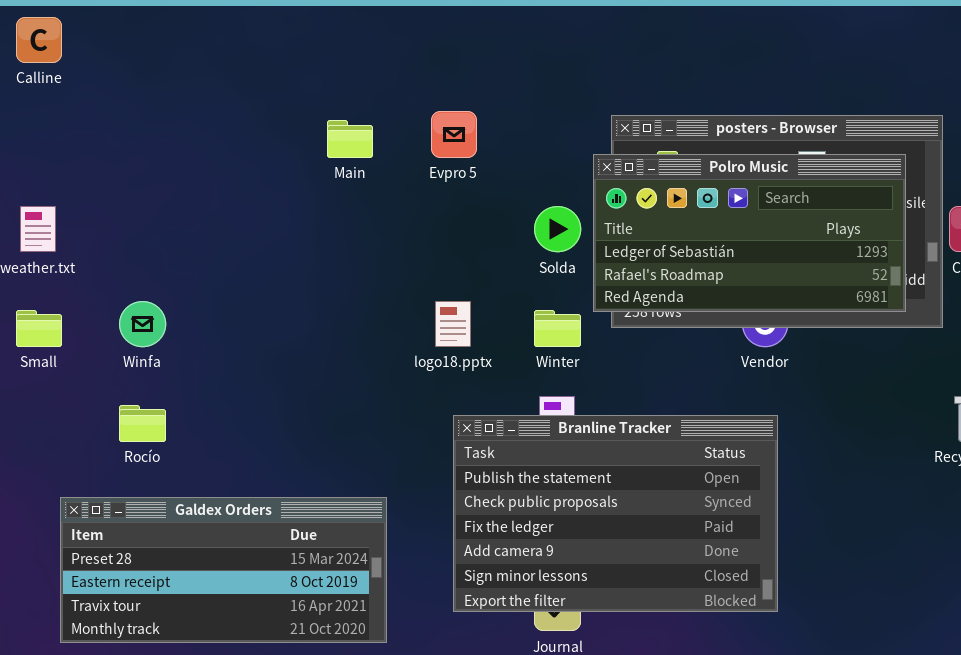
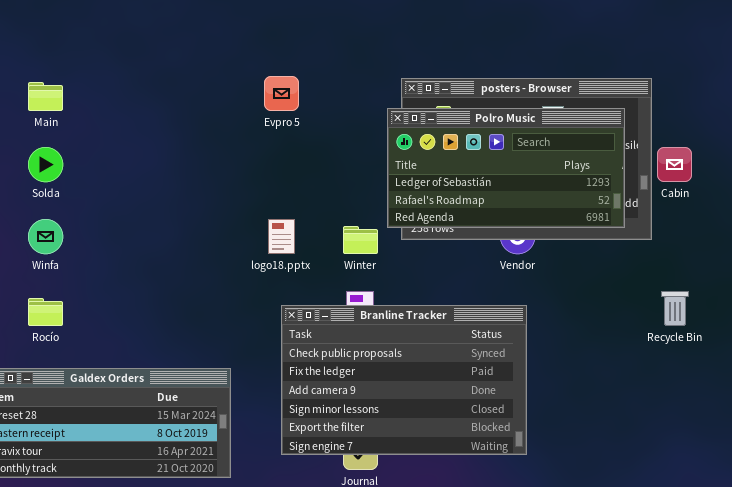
Main: [327,120,373,158] -> [28,82,63,111], moved
Solda: [534,206,581,252] -> [28,147,63,182], moved
Branline Tracker: [453,415,778,612] -> [281,305,527,455], scrolled down 1 row

